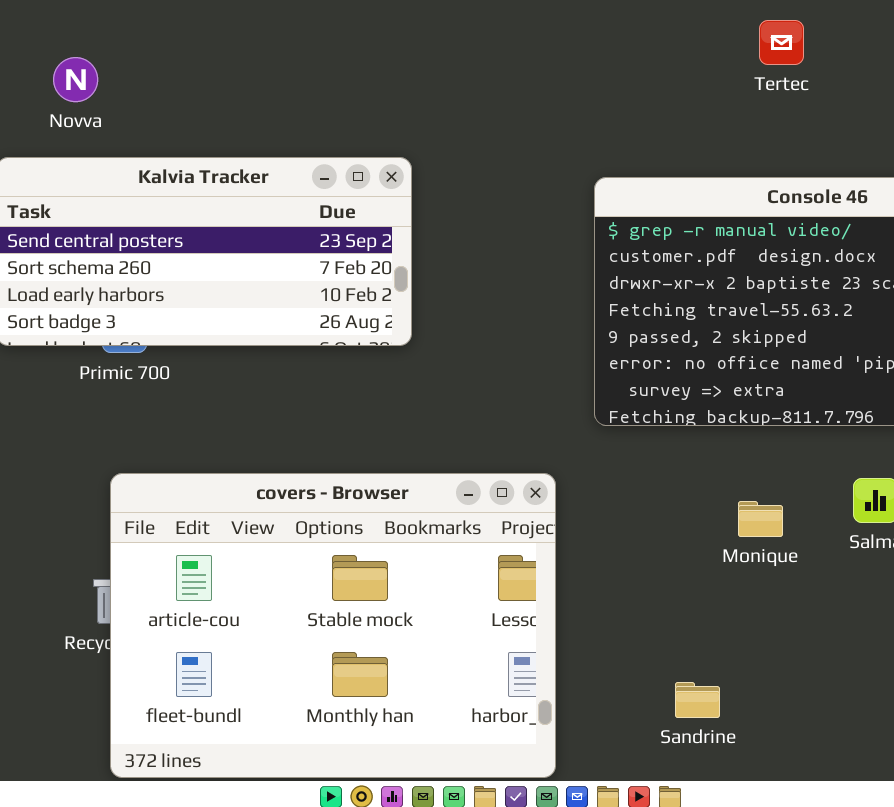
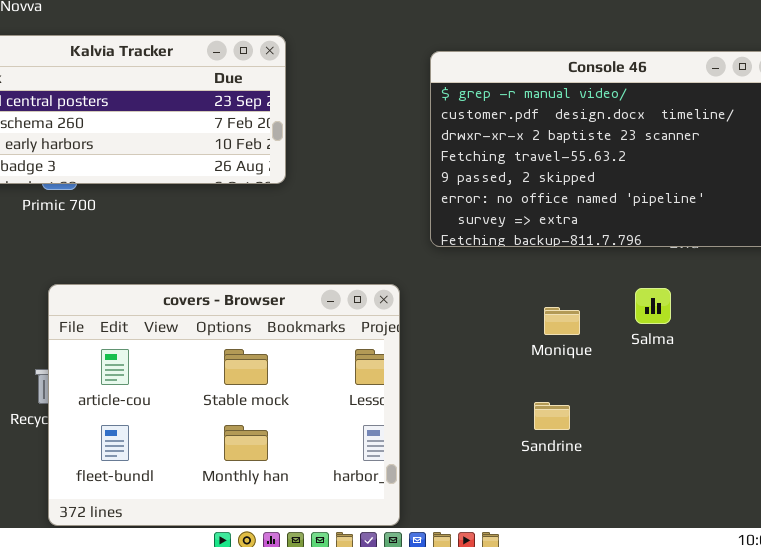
Sandrine: [675,682,720,718] -> [534,402,570,430], moved

